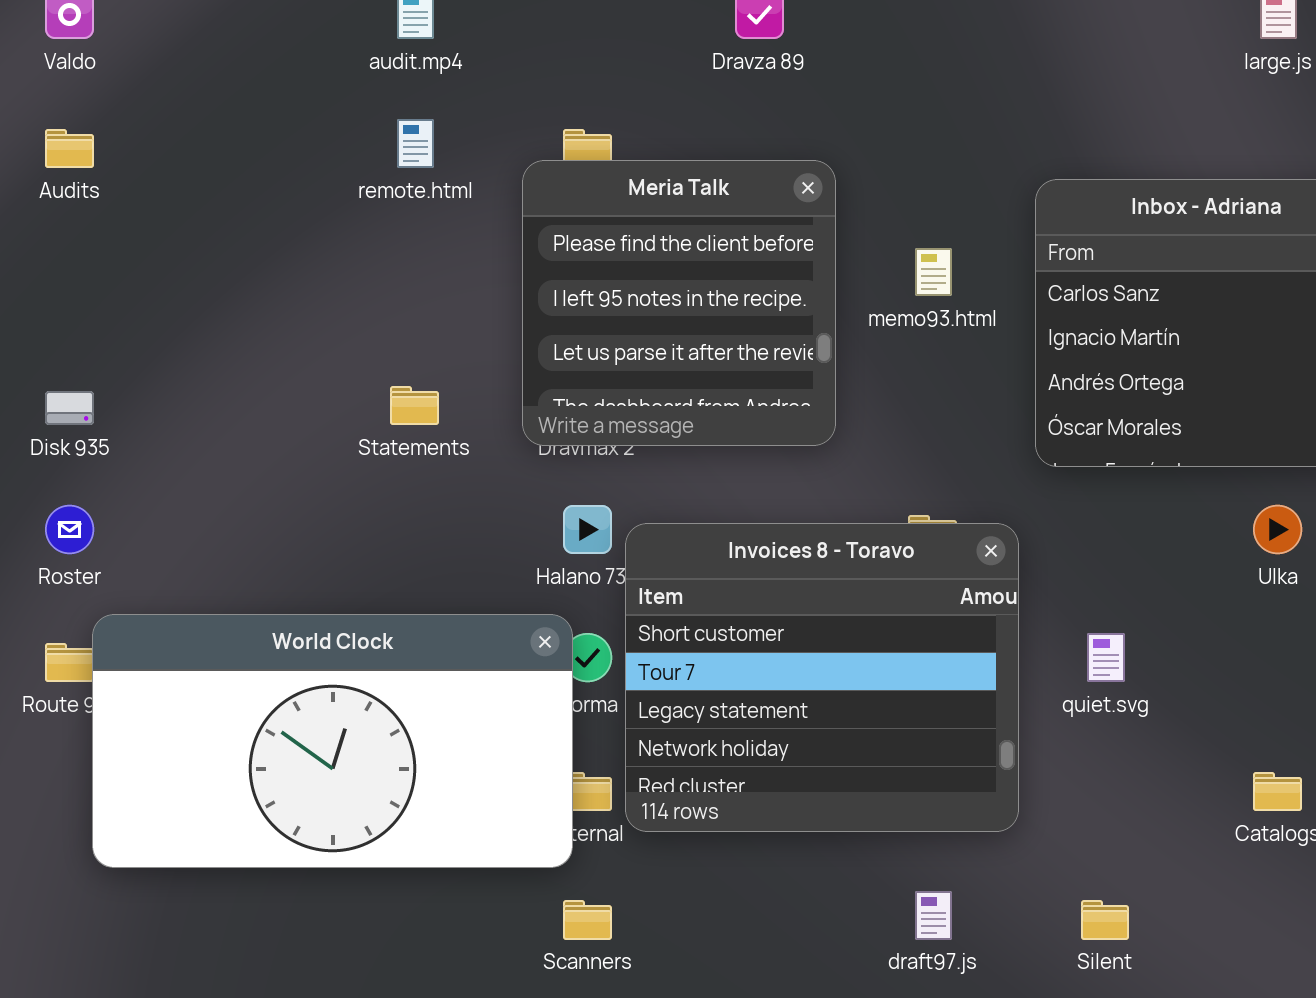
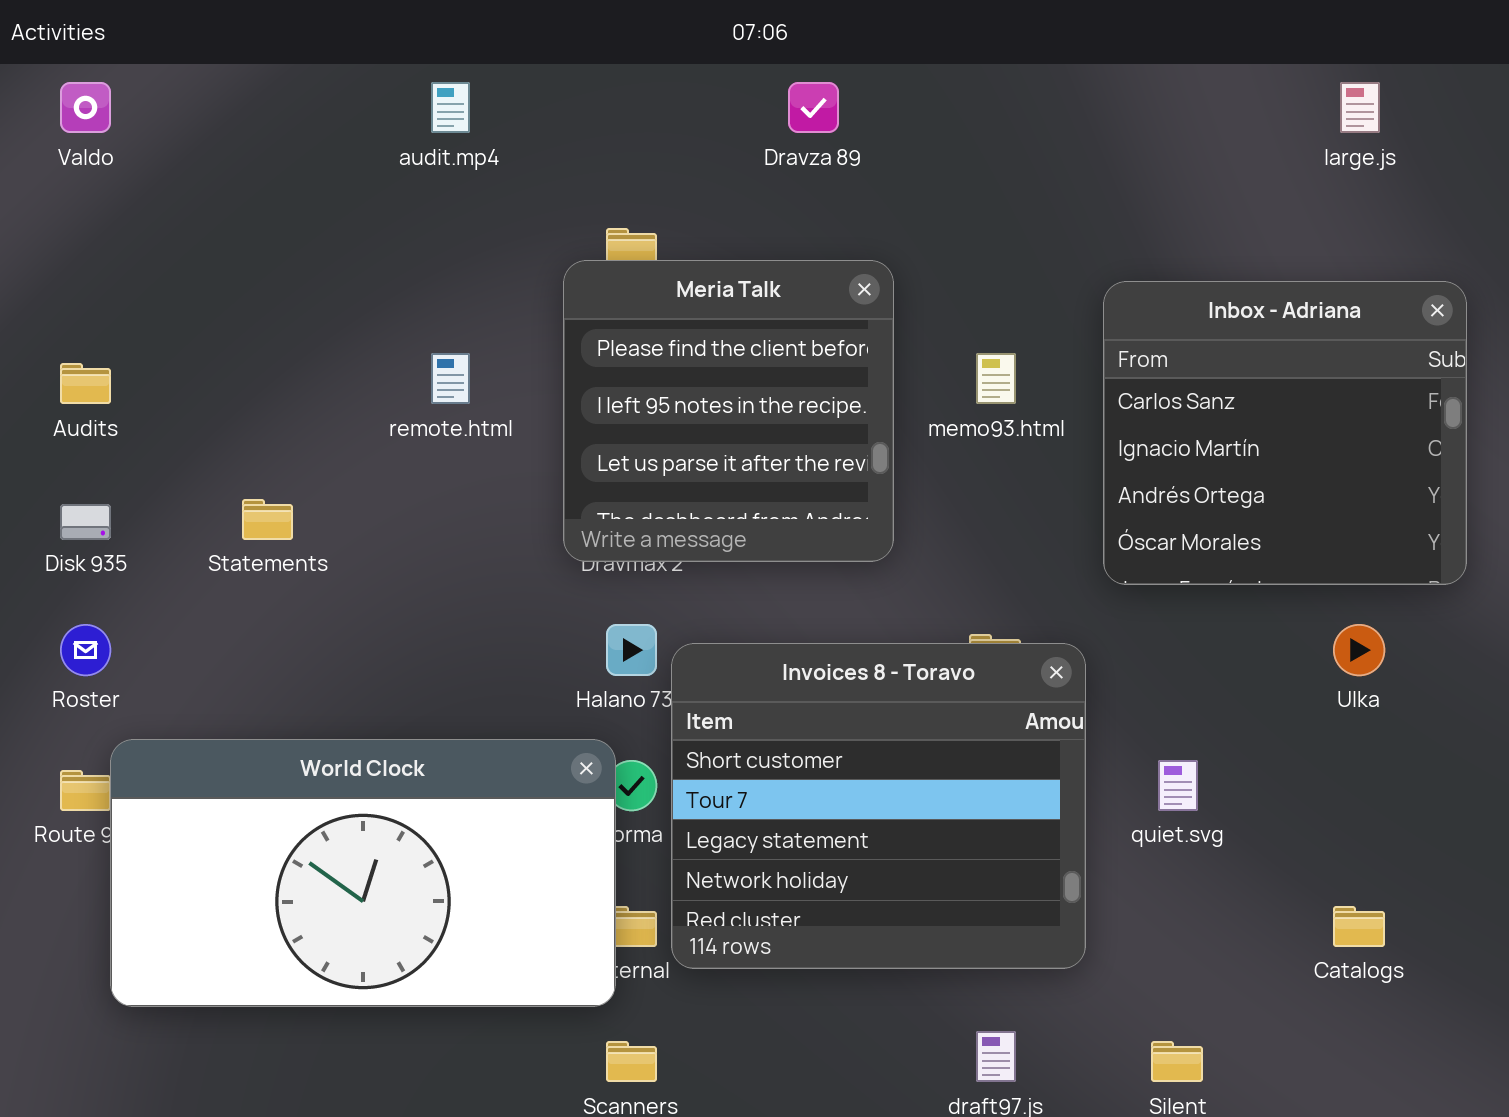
remote.html: [397,119,434,168] -> [431,353,470,404], moved
Audits: [45,129,94,168] -> [60,363,111,404], moved
Statements: [390,386,439,425] -> [242,499,293,540], moved

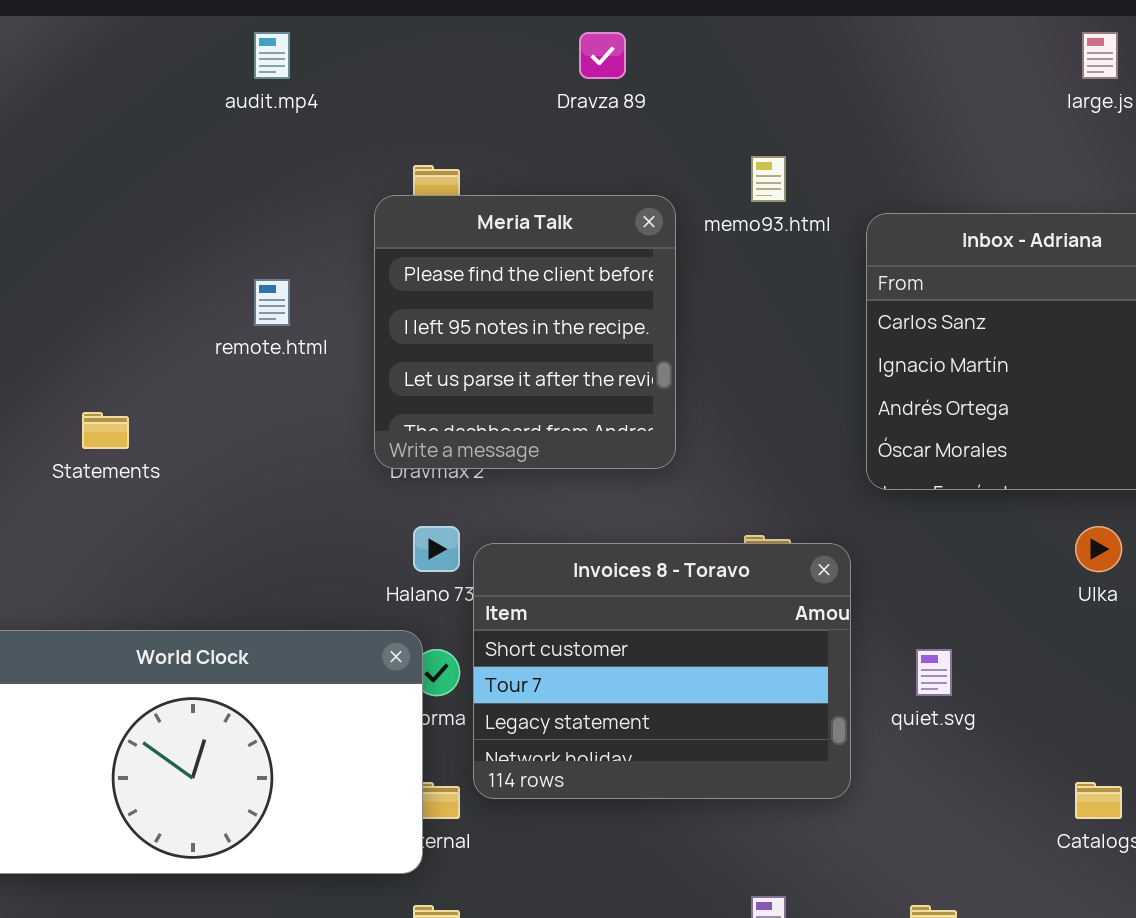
memo93.html: [976,353,1016,404] -> [751,156,786,202], moved
Invoices 8 - Toravo: [671,643,1086,969] -> [473,543,851,799], resized

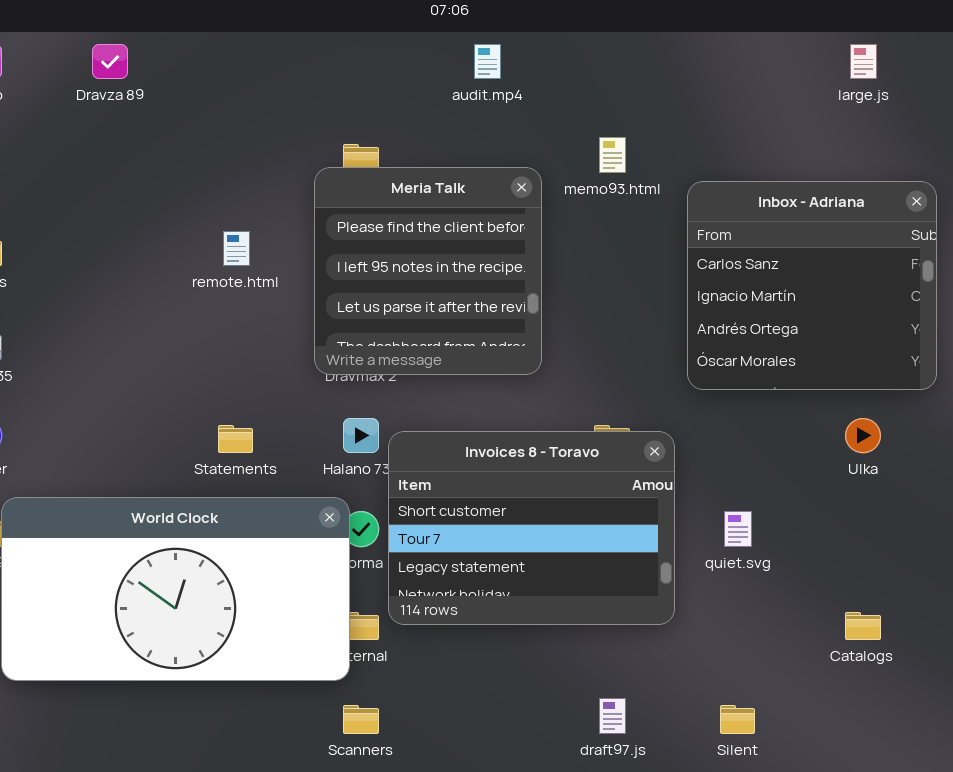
audit.mp4: [254,32,290,79] -> [474,44,501,79], moved
Dravza 89: [579,32,626,79] -> [92,44,128,79], moved
Statements: [82,412,129,449] -> [218,425,253,453], moved

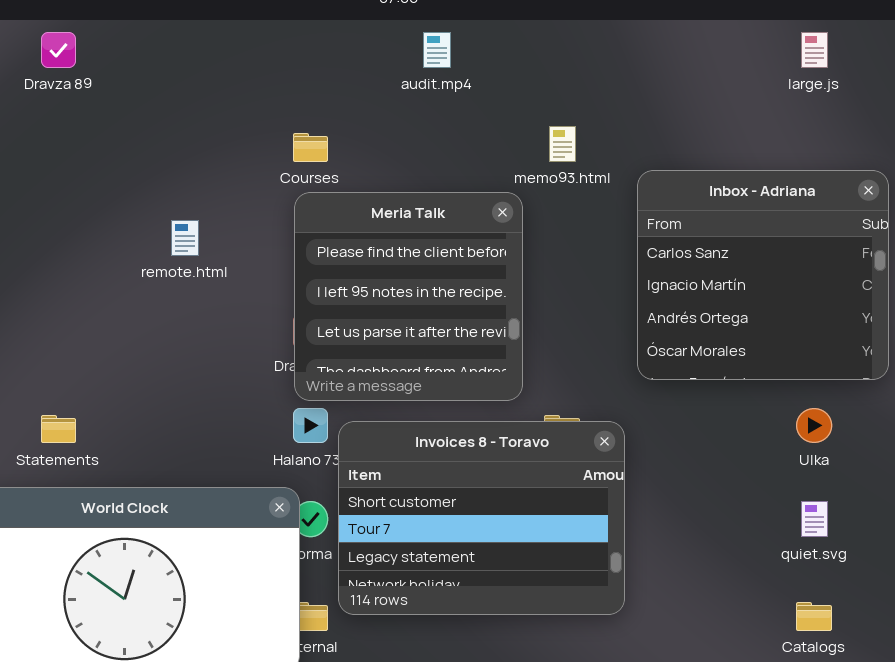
Meria Talk: [314,167,542,375] -> [294,192,523,401], moved
Statements: [218,425,253,453] -> [41,415,76,443], moved
quiet.svg: [724,511,752,547] -> [801,501,828,537], moved

